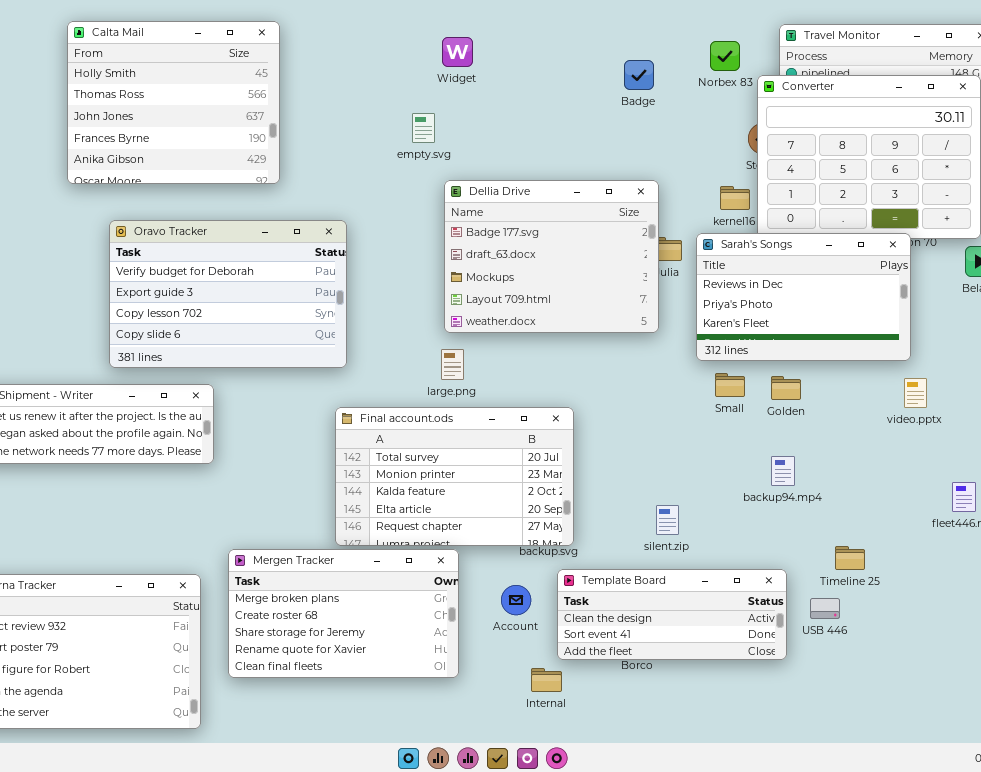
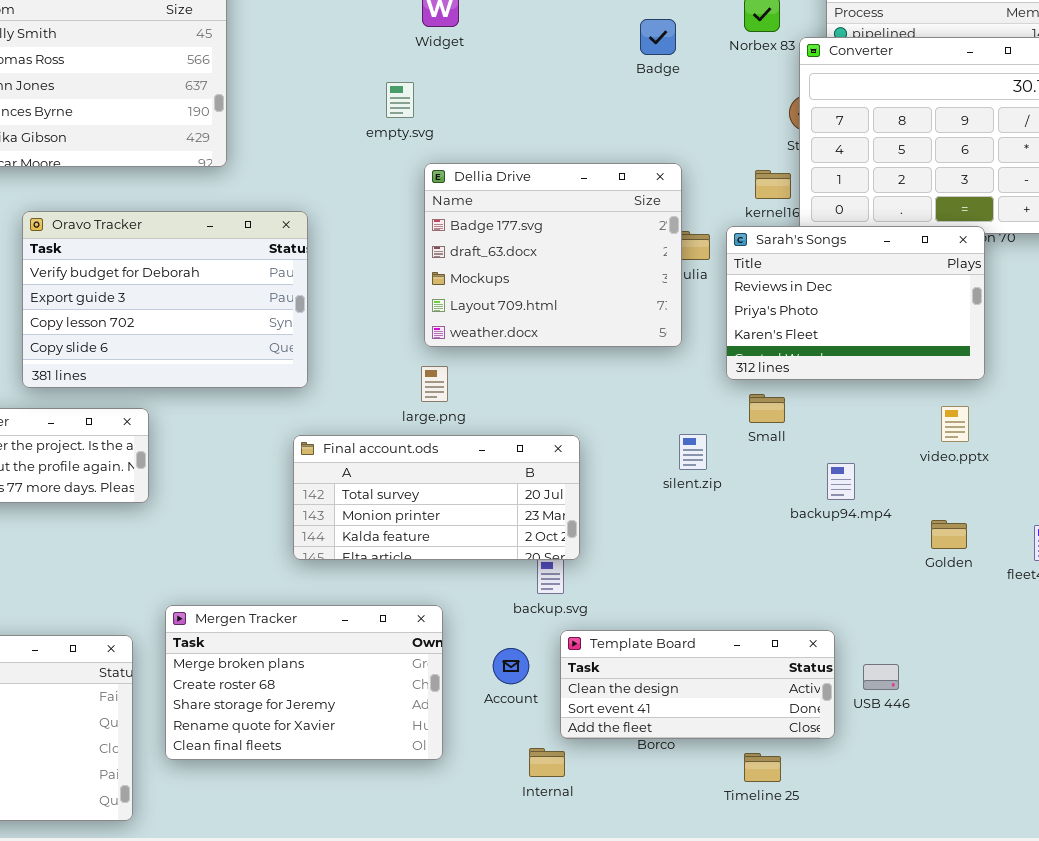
Golden: [771,376,801,400] -> [931,520,967,549], moved
video.pptx: [904,378,927,408] -> [941,406,969,442], moved
Final account.ods: [335,407,574,546] -> [293,435,580,560], resized
backup94.mp4: [771,456,795,486] -> [827,463,855,500], moved
silent.zip: [656,505,679,535] -> [679,434,707,470], moved
Timeline 25: [835,546,865,570] -> [744,753,781,782], moved

